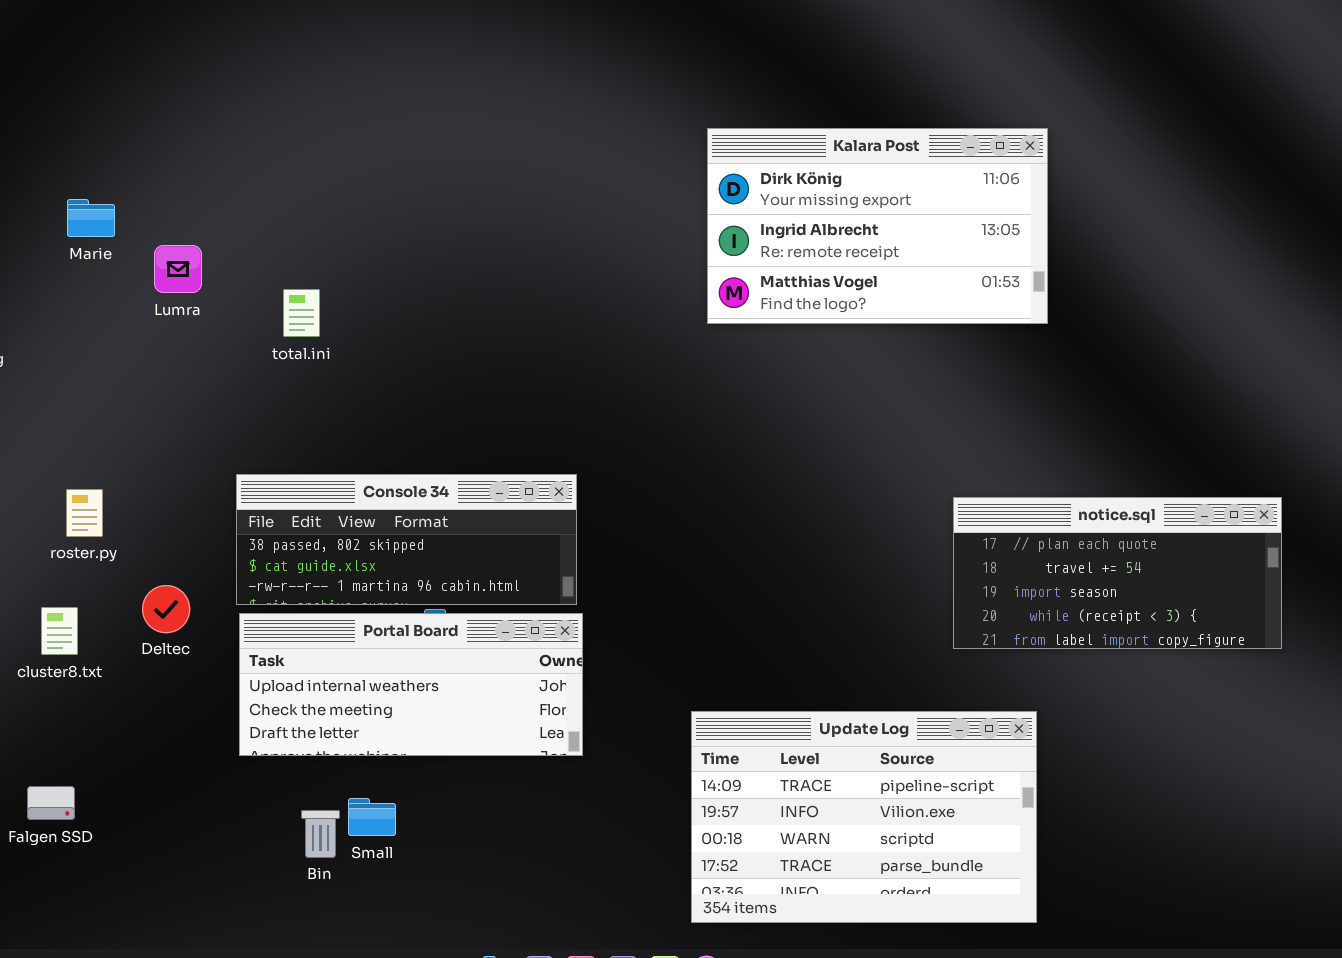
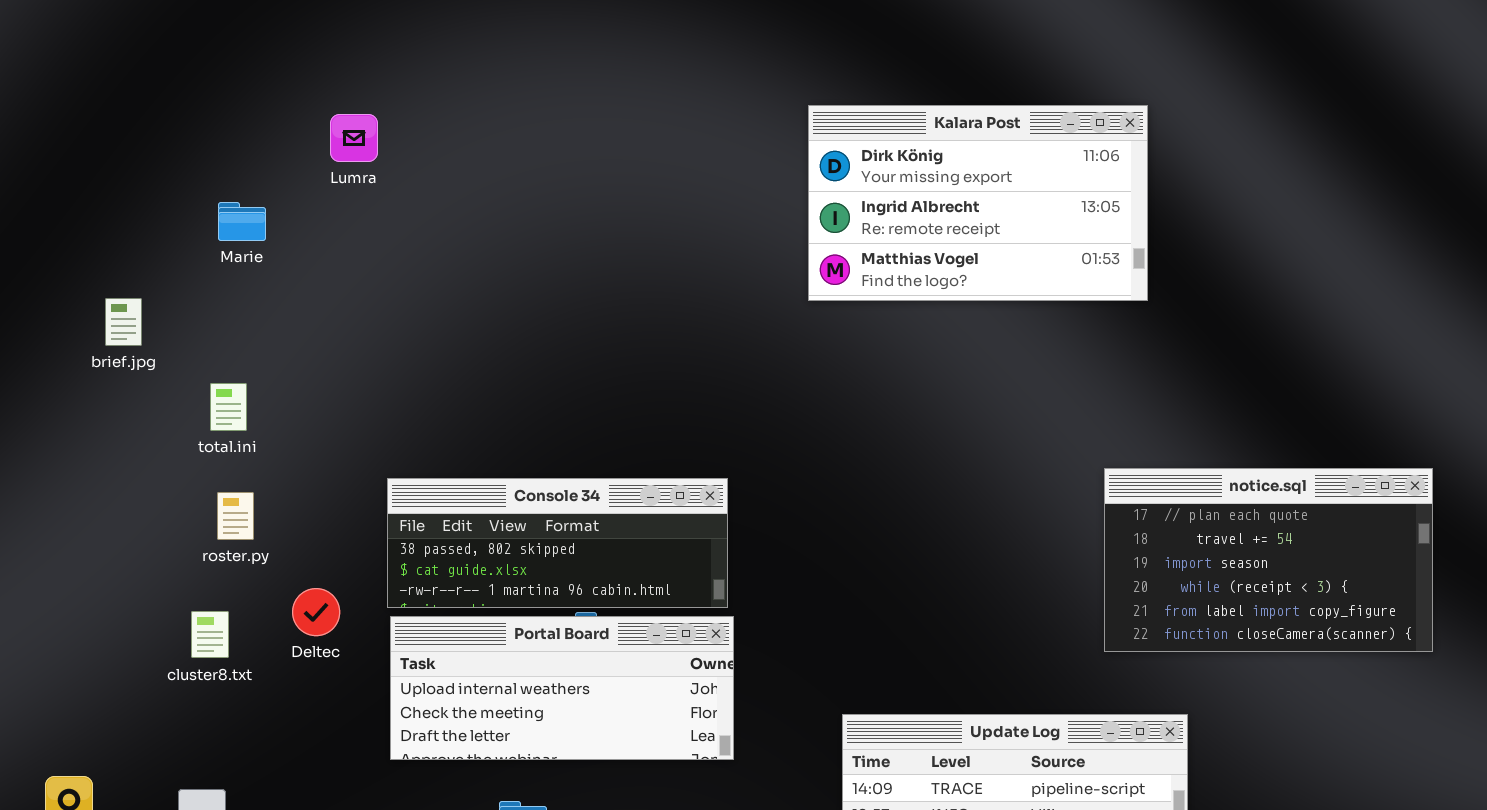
Kalara Post: [707,128,1048,324] -> [808,105,1148,301], moved
Lumra: [154,245,202,293] -> [330,114,378,162], moved
total.ini: [283,289,320,337] -> [210,383,247,431], moved
notice.sql: [953,497,1282,649] -> [1104,468,1433,652], resized

